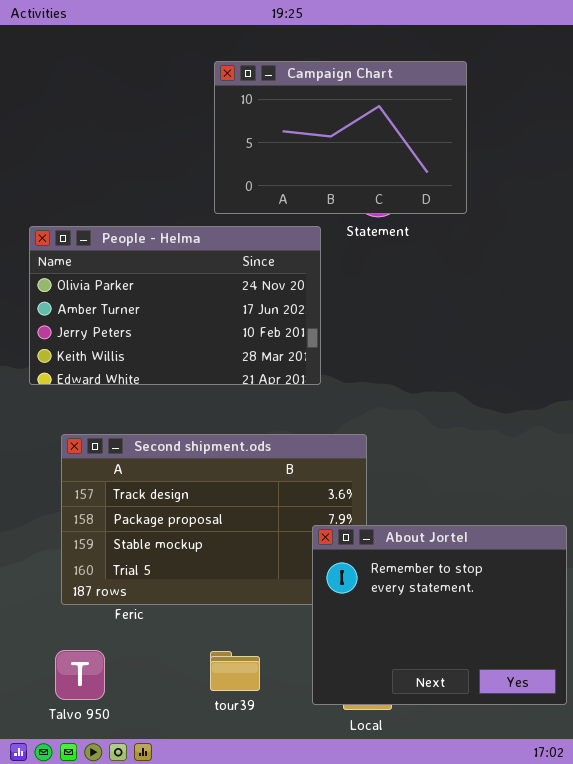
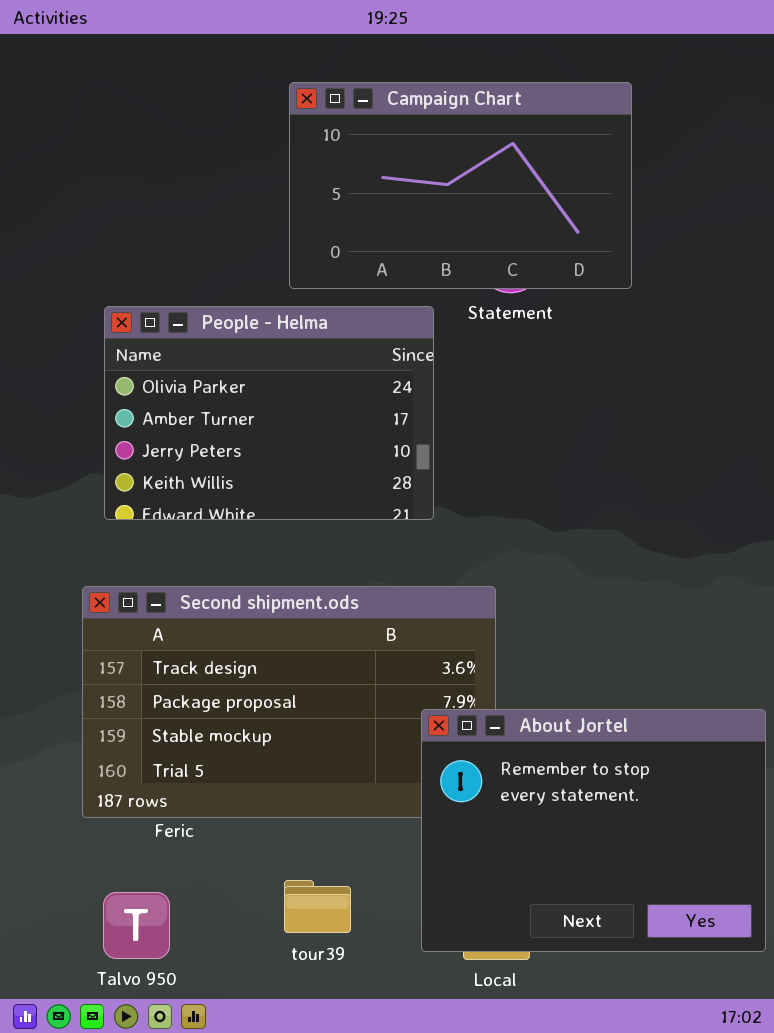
People - Helma: [29,226,321,385] -> [104,306,434,520], resized
Talvo 950: [55,650,105,700] -> [103,892,170,959], moved

